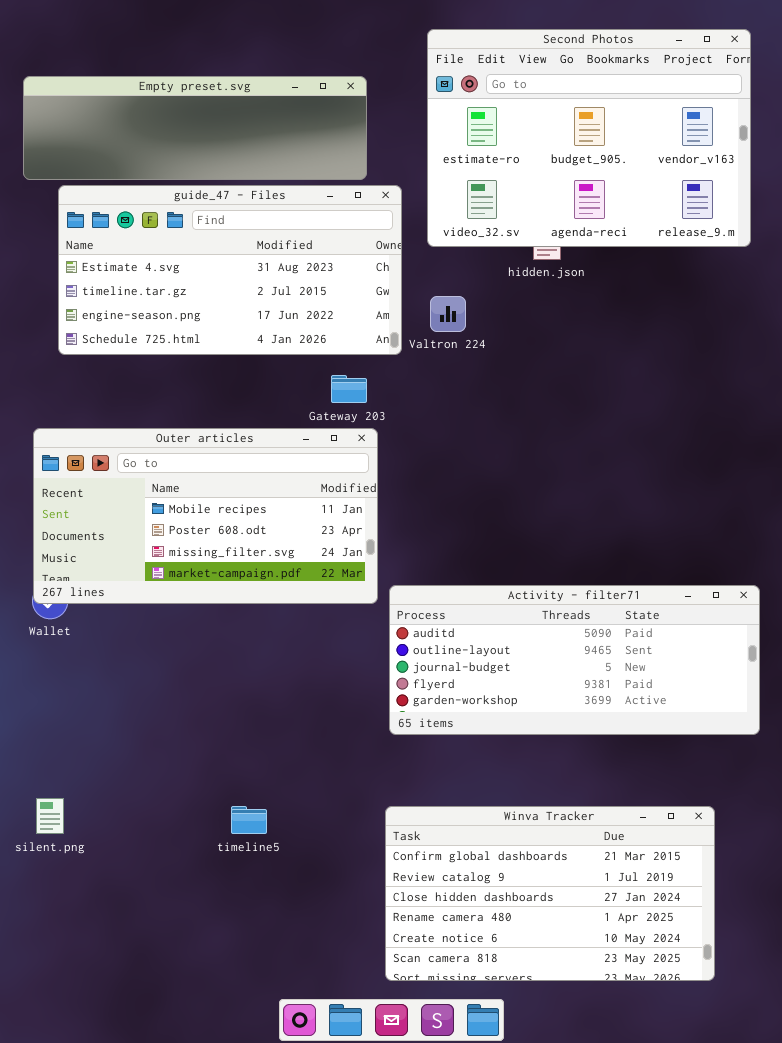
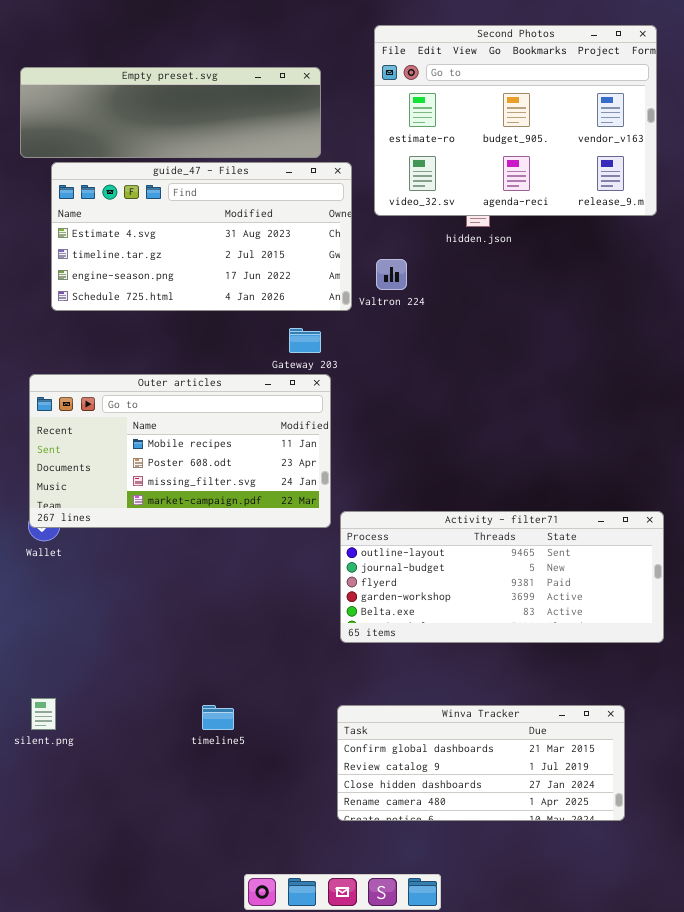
Activity - filter71: [389,585,760,735] -> [340,511,664,643], scrolled down 1 row
Winva Tracker: [385,806,715,981] -> [337,705,625,821], resized

